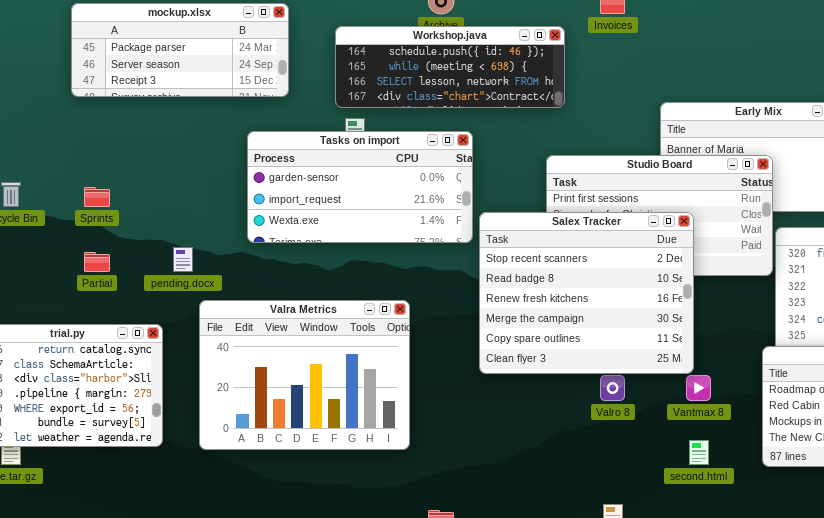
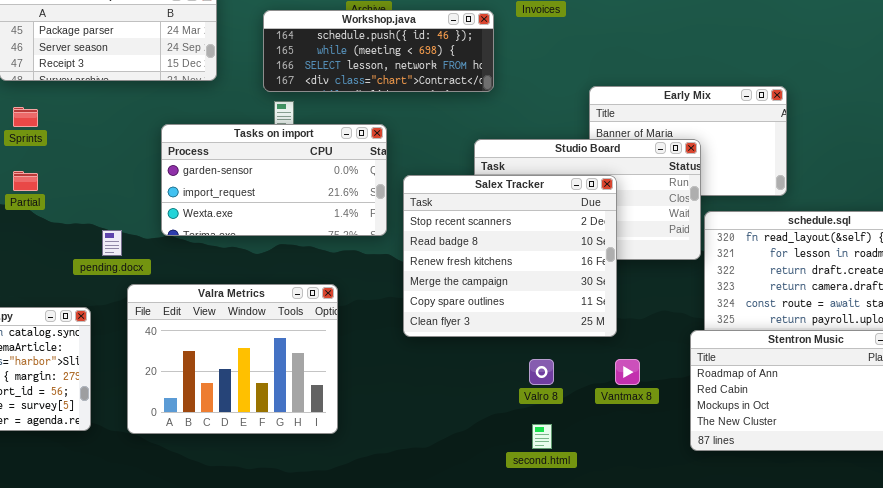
Tasks on import: [247,131,473,243] -> [161,124,387,236], moved
Sprints: [84,187,110,207] -> [13,107,38,127], moved
Salex Tracker: [479,212,694,374] -> [403,175,617,337], moved
Partial: [84,252,110,272] -> [13,171,38,191], moved
second.html: [689,440,709,465] -> [532,424,552,449], moved

